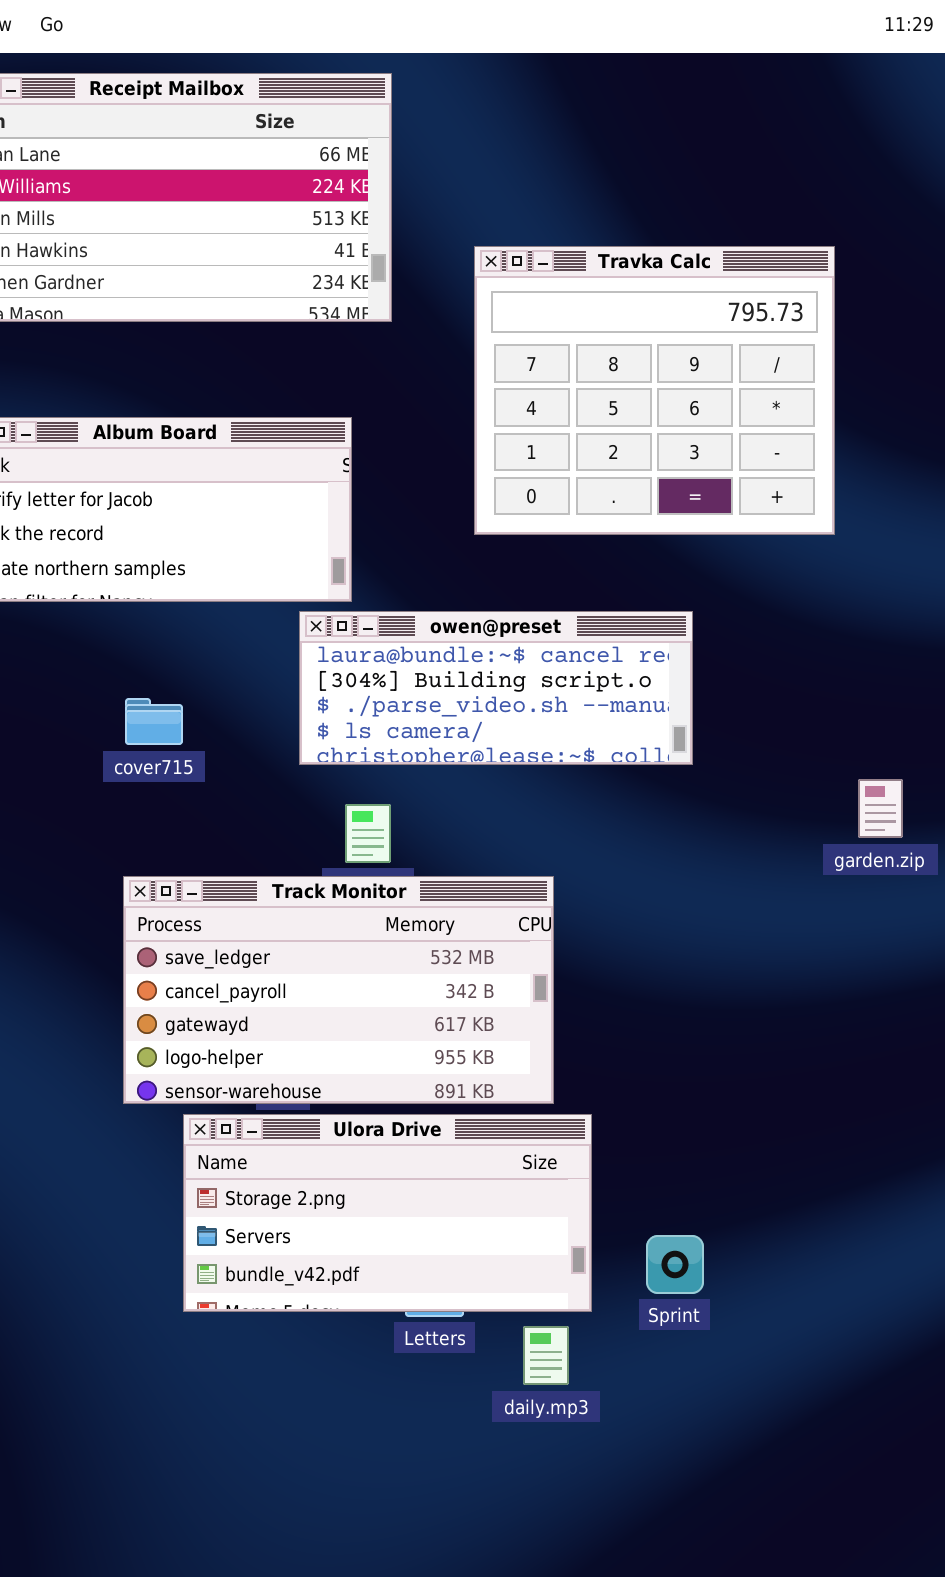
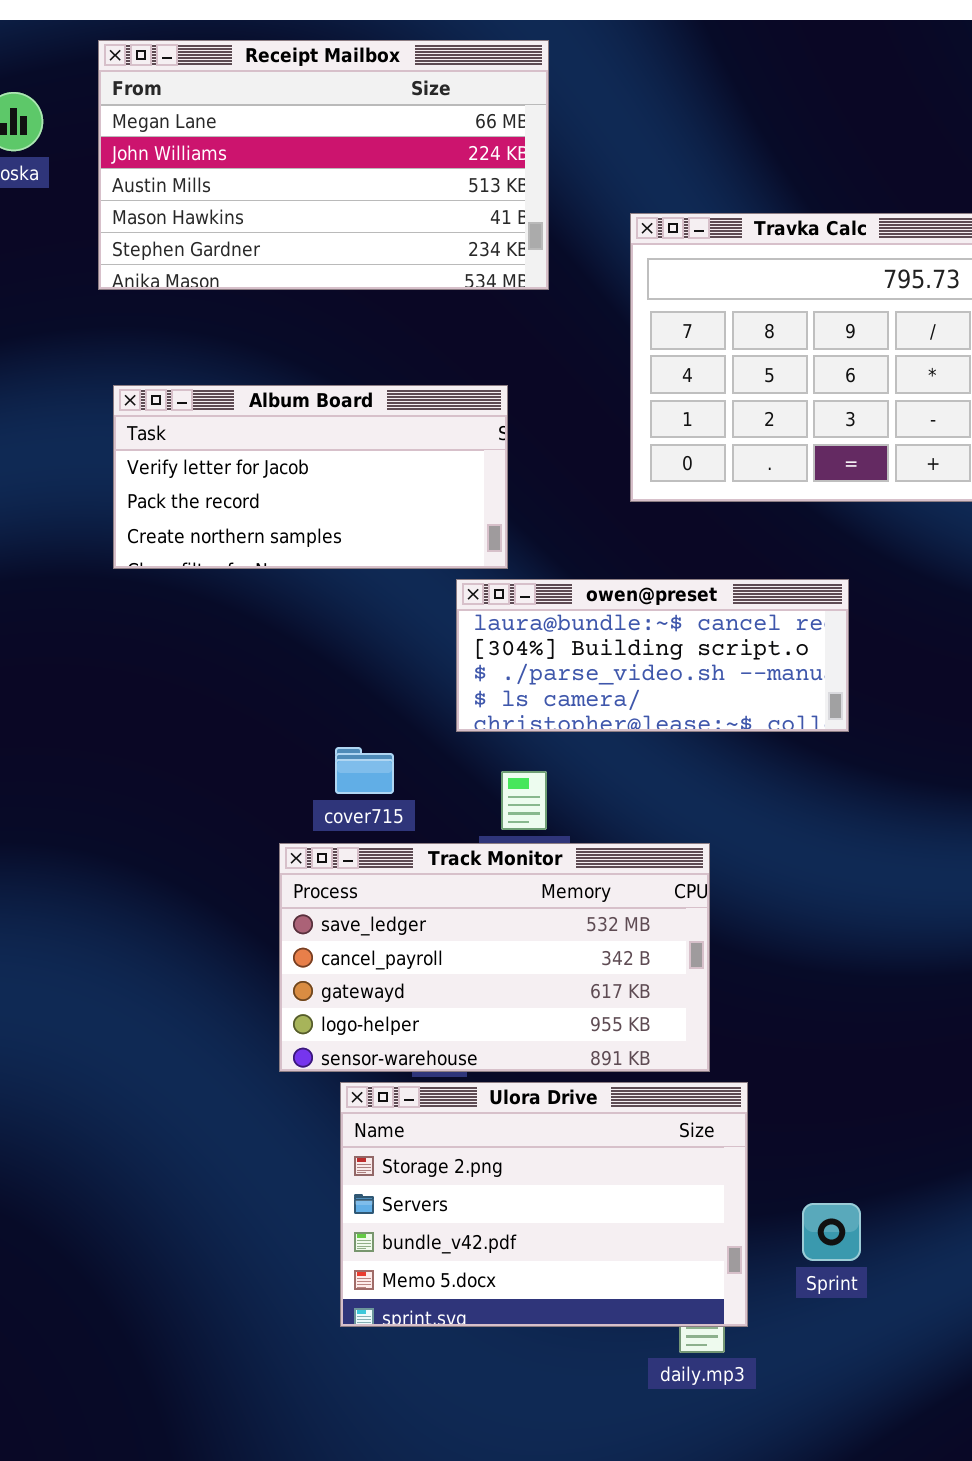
cover715: [125,698,183,745] -> [335,747,394,794], moved
Ulora Drive: [183,1114,592,1312] -> [340,1082,748,1327], resized

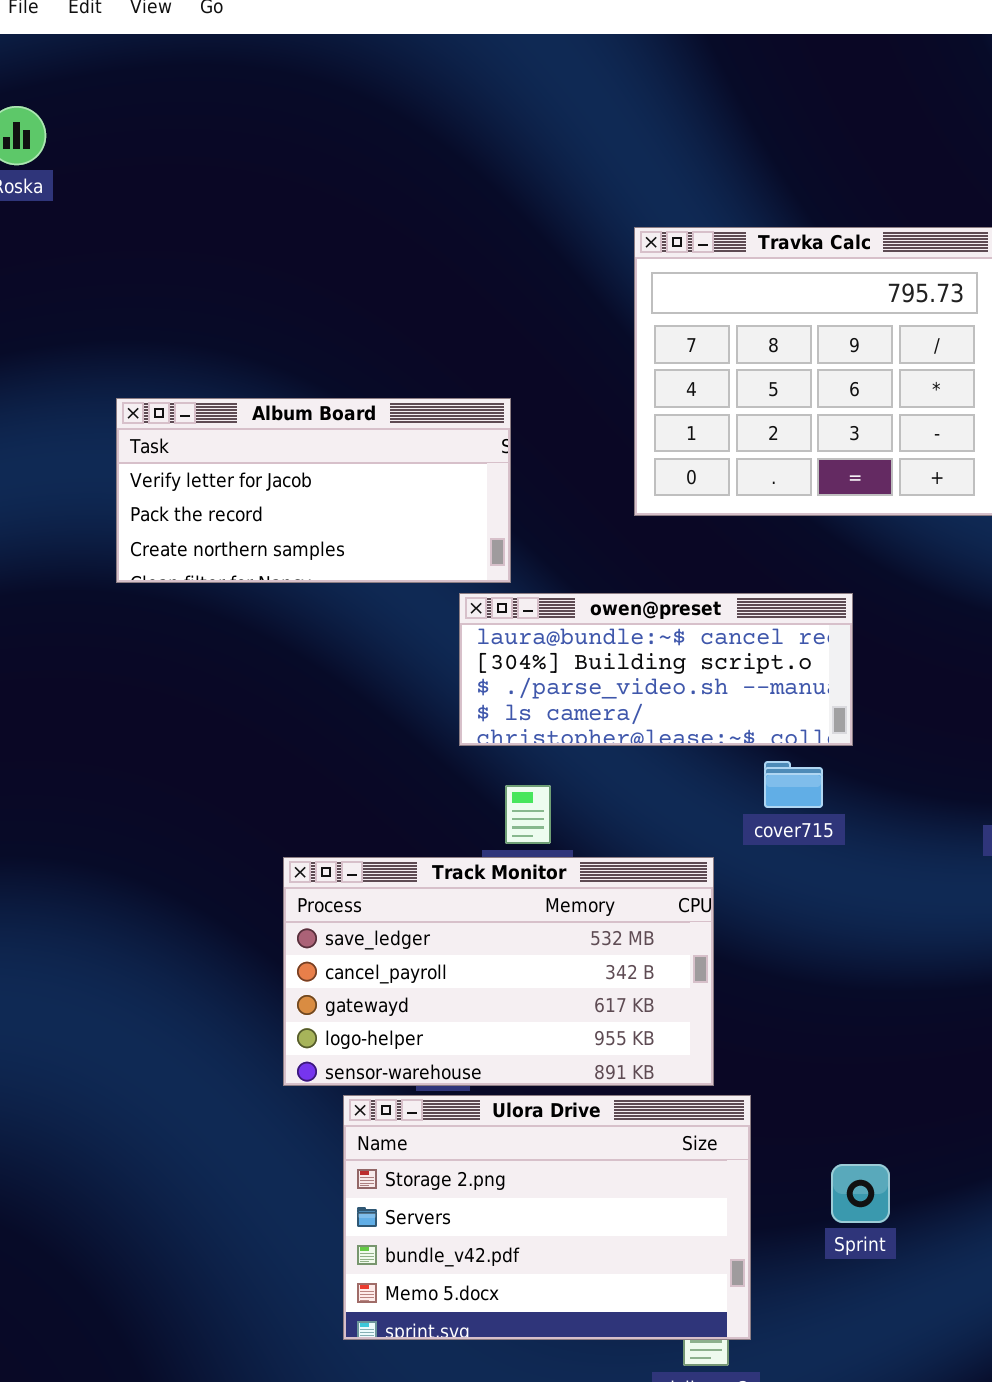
Receipt Mailbox: [98,40,549,290] -> none, closed
cover715: [335,747,394,794] -> [764,761,823,808], moved
Sprint: [802,1203,861,1261] -> [831,1164,890,1223], moved

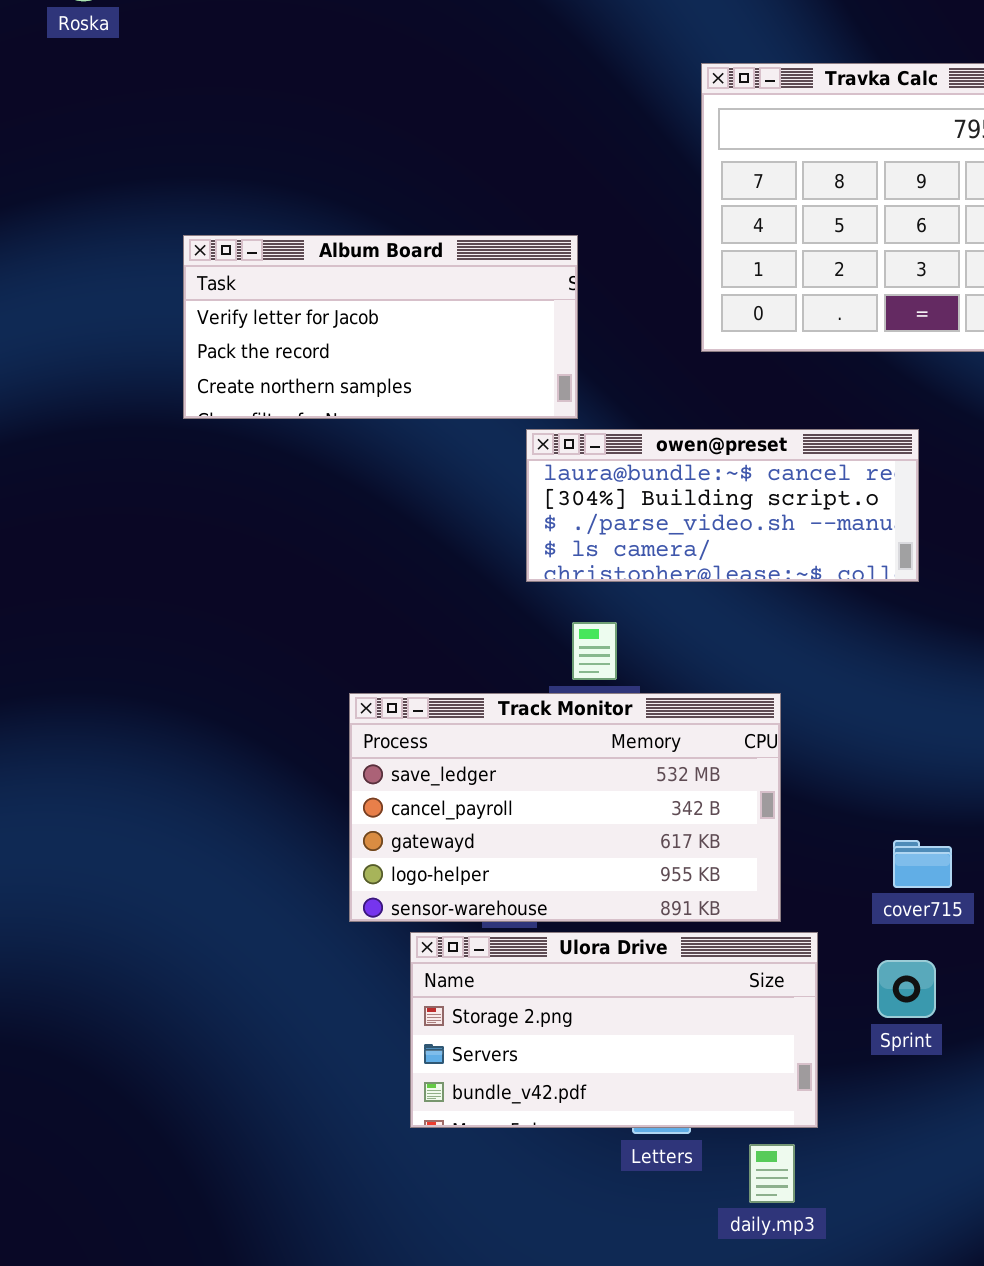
cover715: [764,761,823,808] -> [893,840,952,888], moved
Ulora Drive: [343,1095,751,1340] -> [410,932,818,1128], resized
Sprint: [831,1164,890,1223] -> [877,960,936,1018], moved

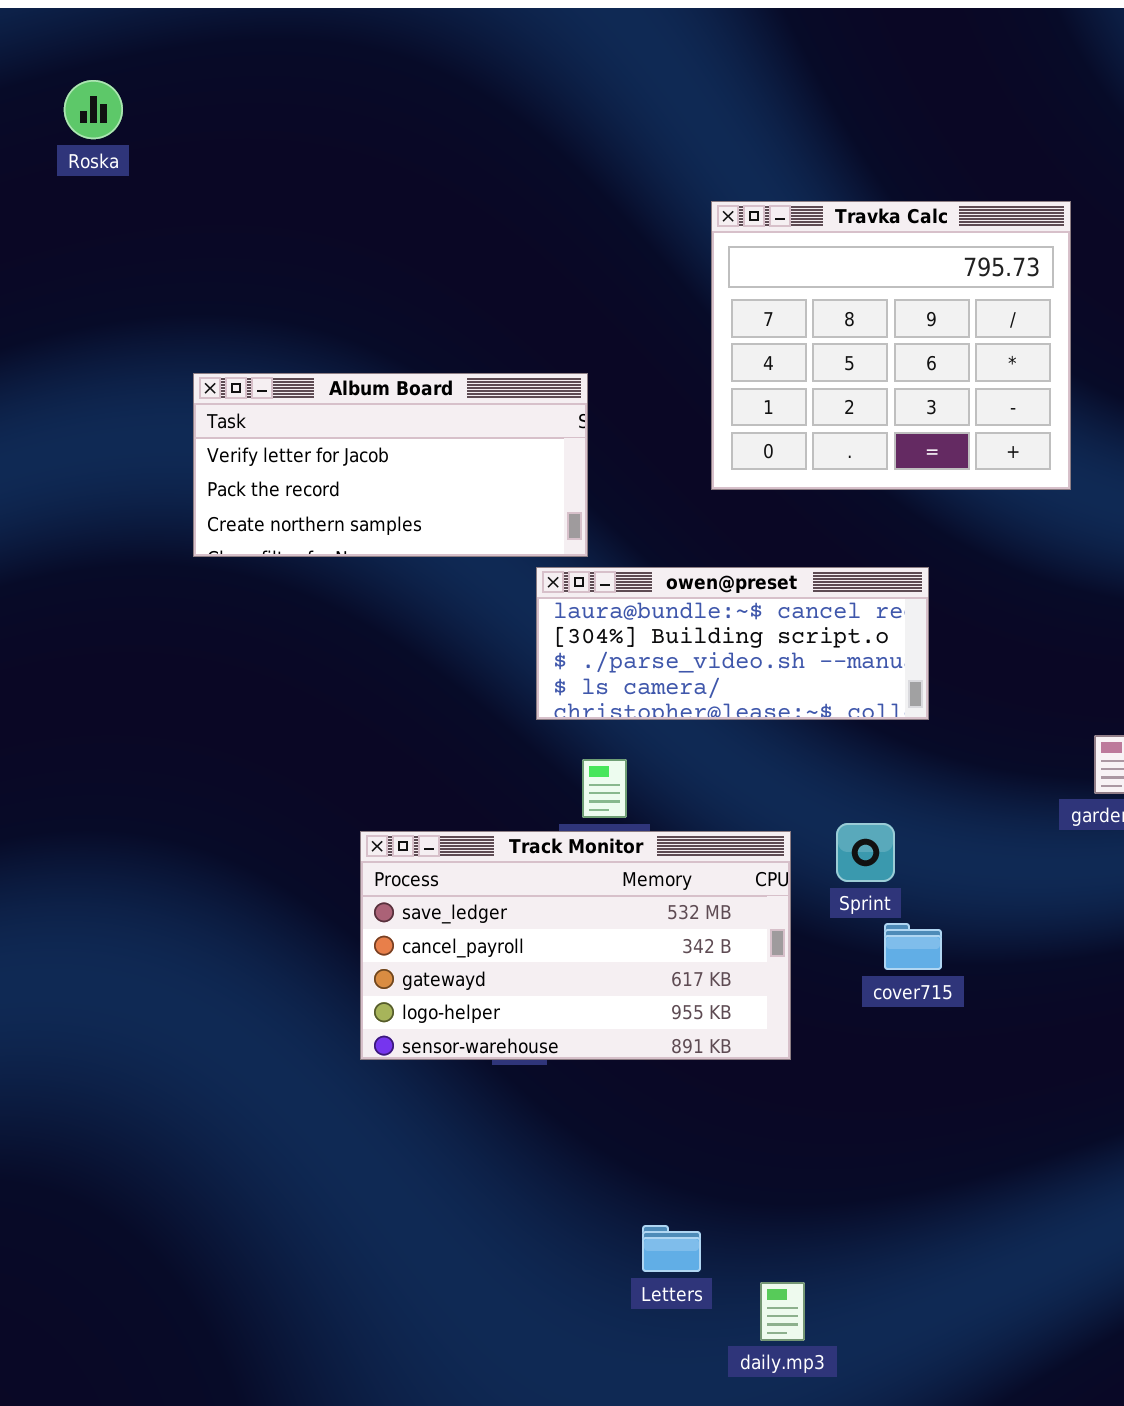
cover715: [893,840,952,888] -> [884,923,942,970], moved
Ulora Drive: [410,932,818,1128] -> none, closed
Sprint: [877,960,936,1018] -> [836,823,895,882], moved

